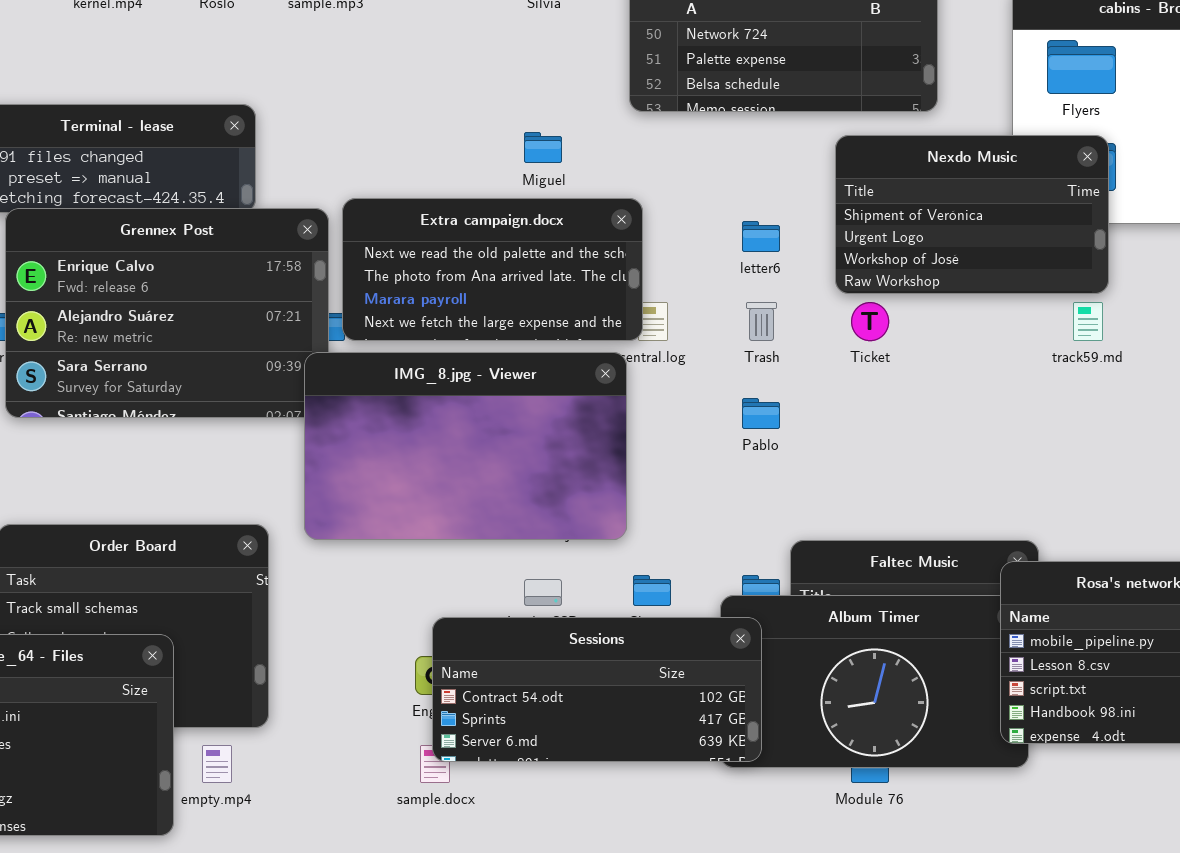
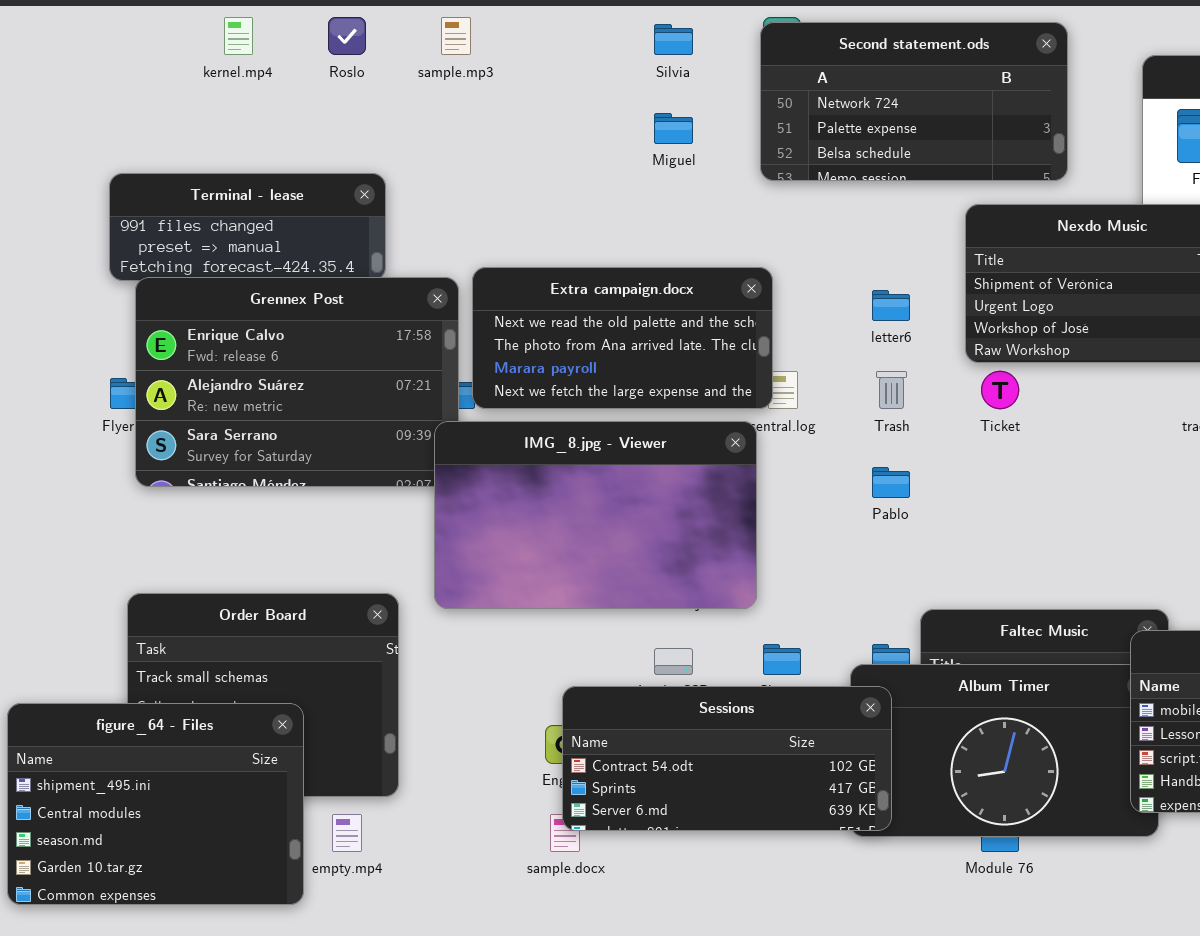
Miguel: [524,132,562,163] -> [654,113,693,144], moved

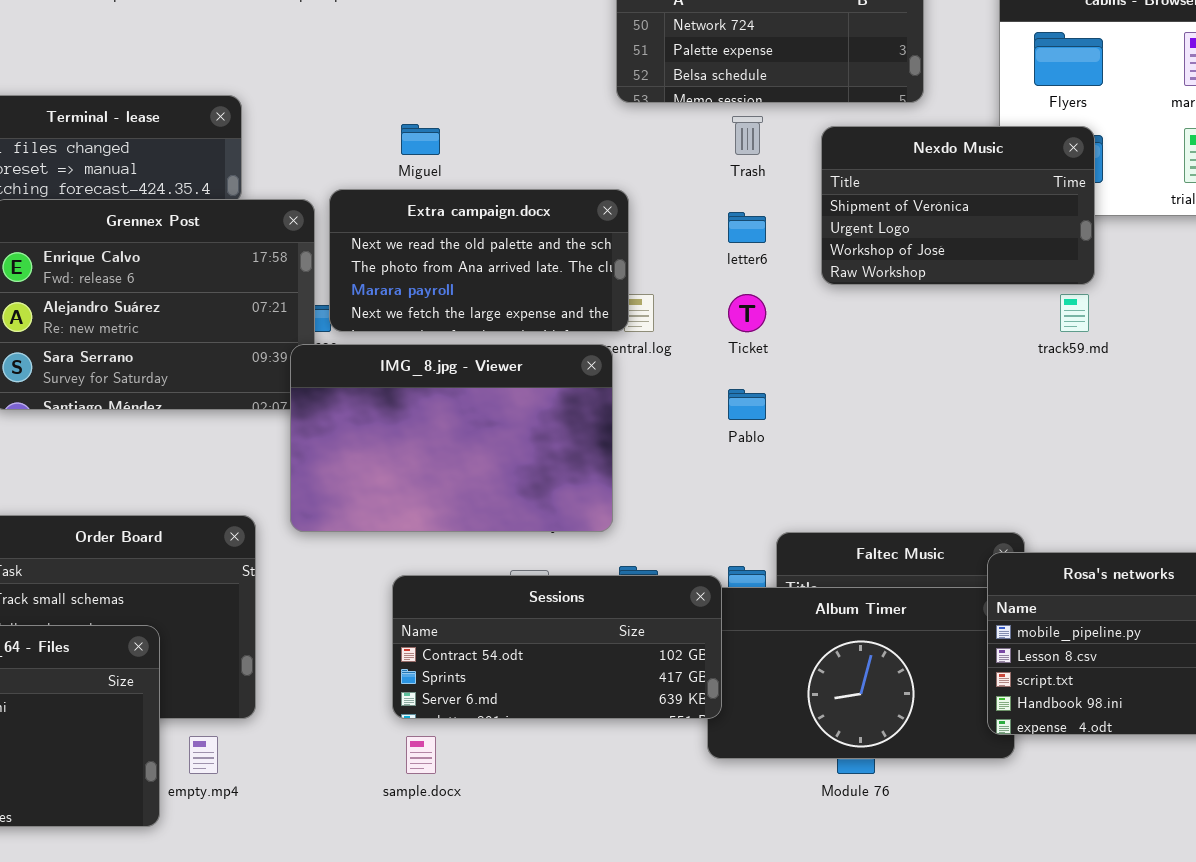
Miguel: [654,113,693,144] -> [401,124,440,155], moved
Trash: [876,371,907,409] -> [732,116,763,155], moved
Ticket: [981,371,1019,409] -> [728,294,766,332], moved
Sessions: [562,686,892,831] -> [392,575,722,719], moved

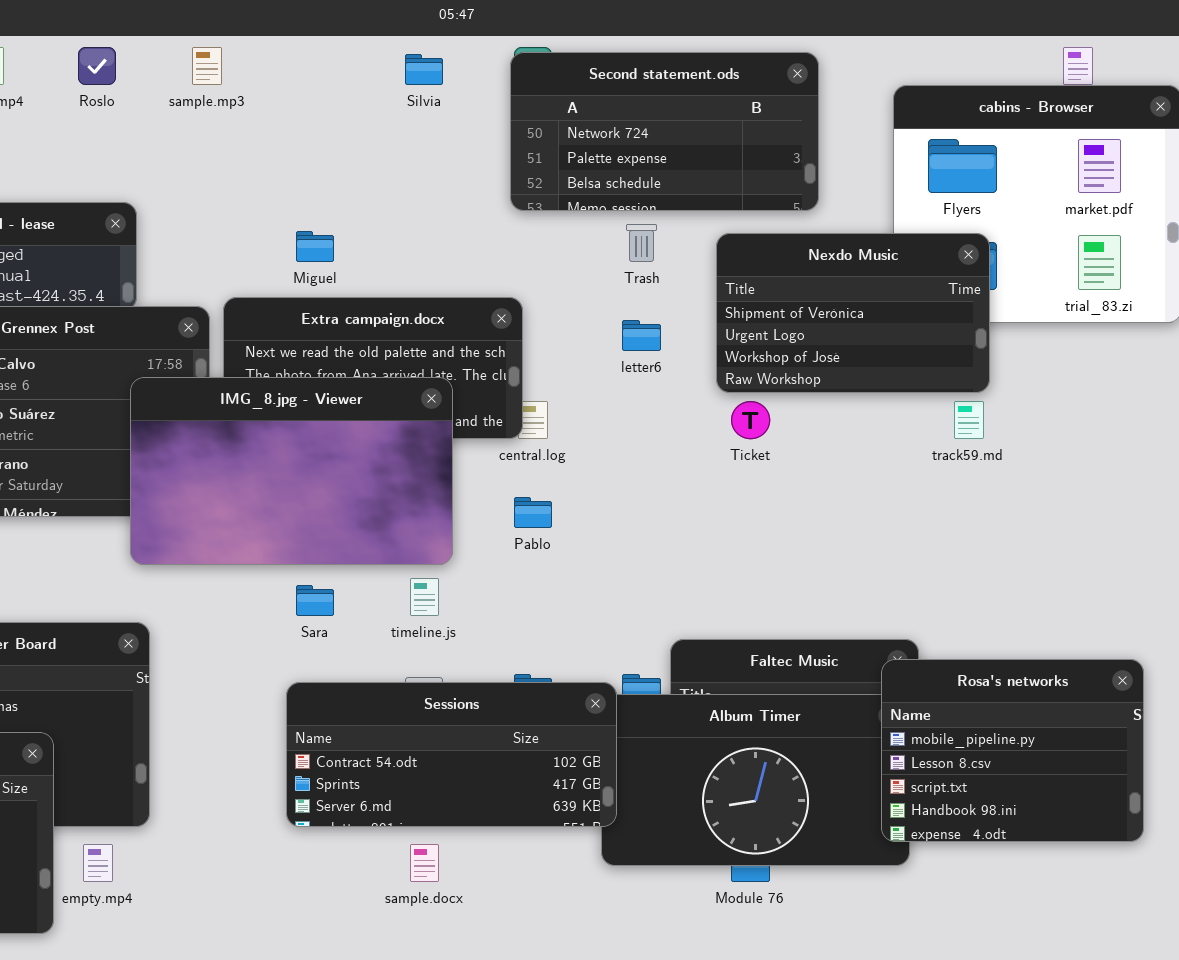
Ticket: [728,294,766,332] -> [731,401,770,439], moved
IMG_8.jpg - Viewer: [290,344,613,532] -> [130,377,453,565], moved
Pablo: [728,389,766,420] -> [514,497,552,528], moved
sample.docx: [406,736,436,774] -> [410,844,439,882], moved

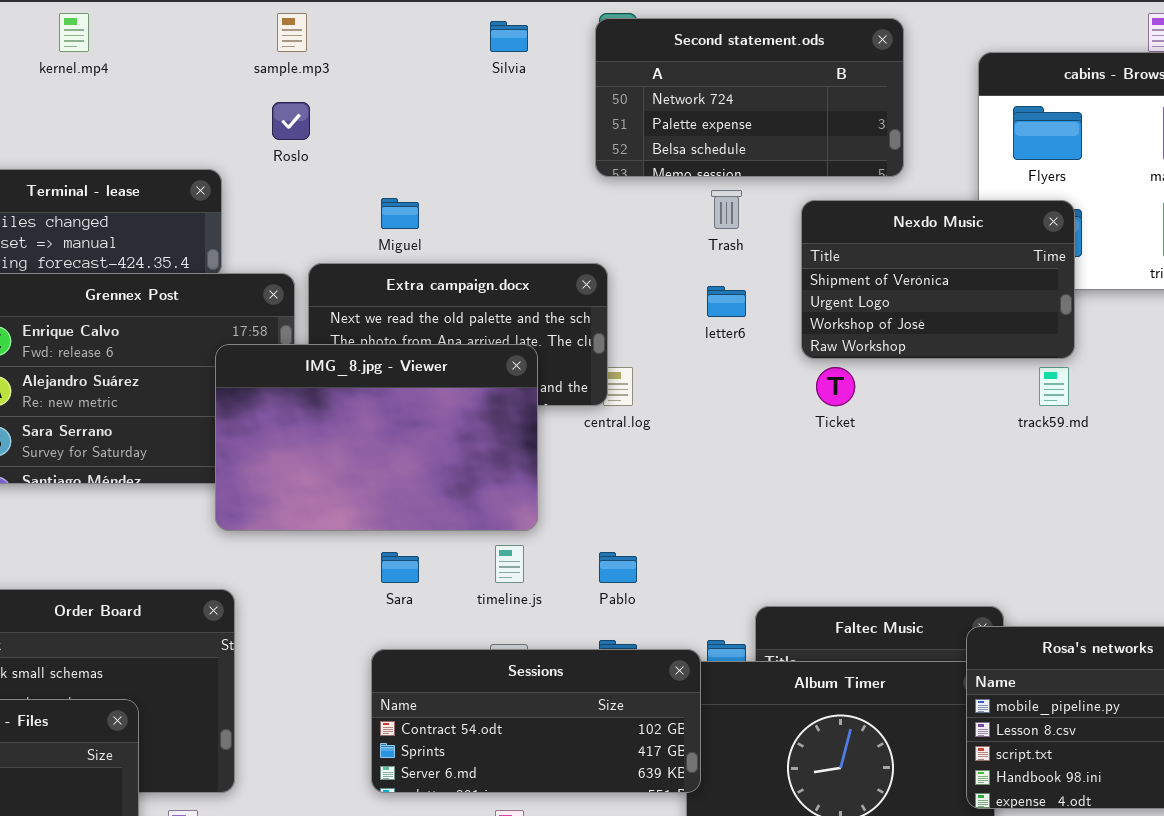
Roslo: [78,47,116,85] -> [272,102,310,140], moved
Pablo: [514,497,552,528] -> [599,552,637,583], moved

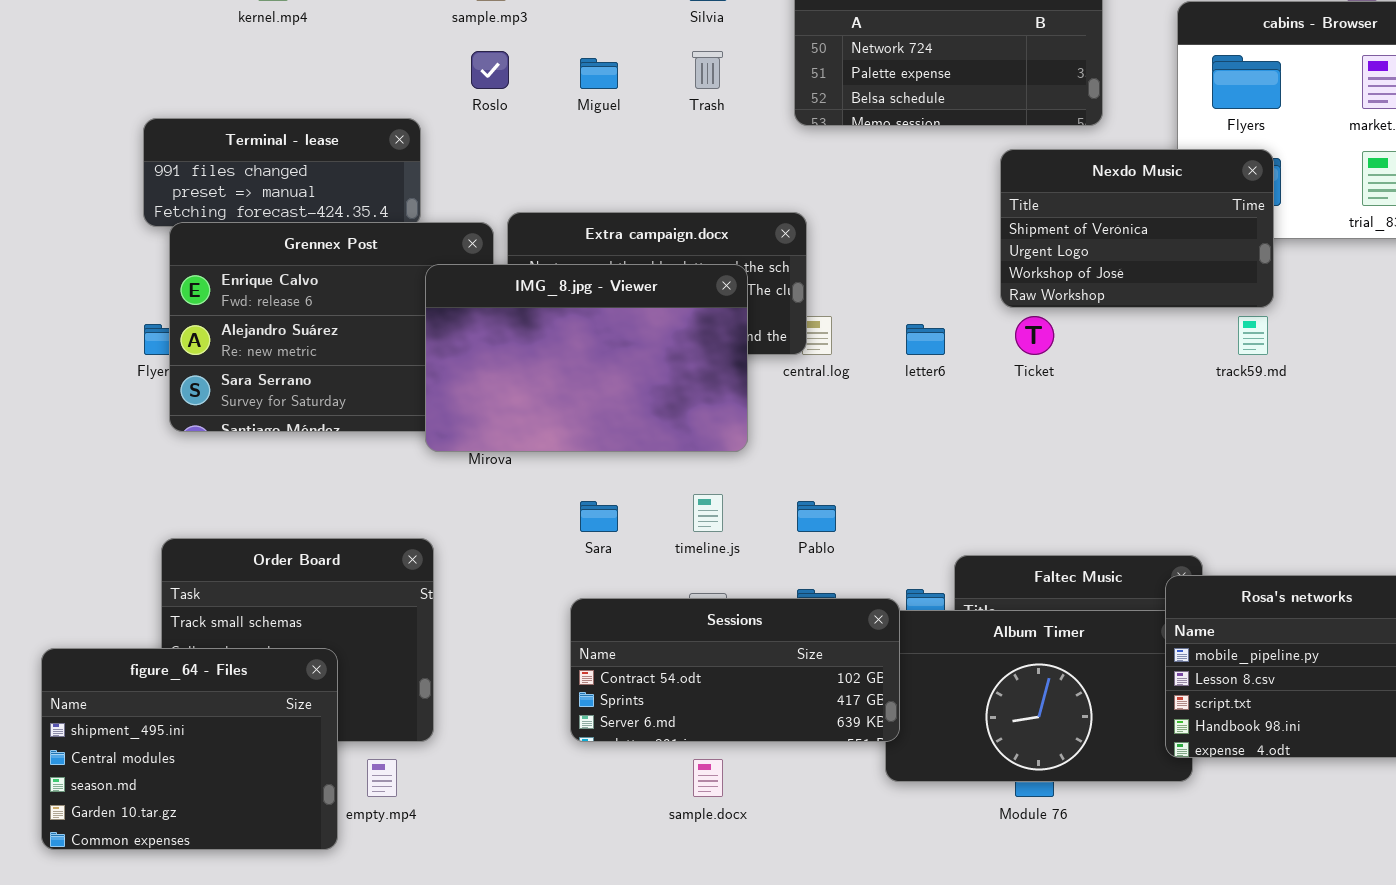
Trash: [711,190,742,229] -> [692,51,723,89], moved
Miguel: [381,198,419,229] -> [580,58,618,89], moved
letter6: [707,286,746,317] -> [906,324,945,355], moved
IMG_8.jpg - Viewer: [215,344,538,531] -> [425,264,748,452], moved

